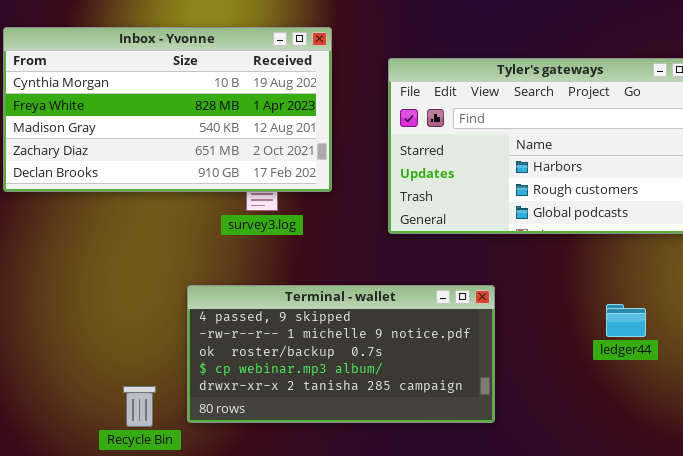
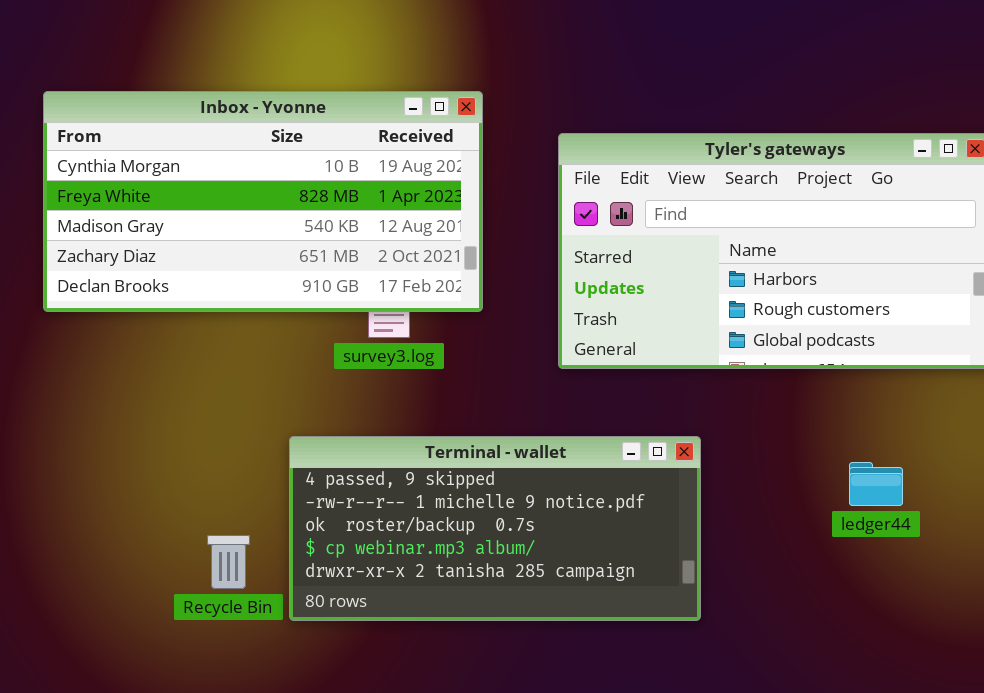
Recycle Bin: [123,386,156,427] -> [207,535,250,589], moved

